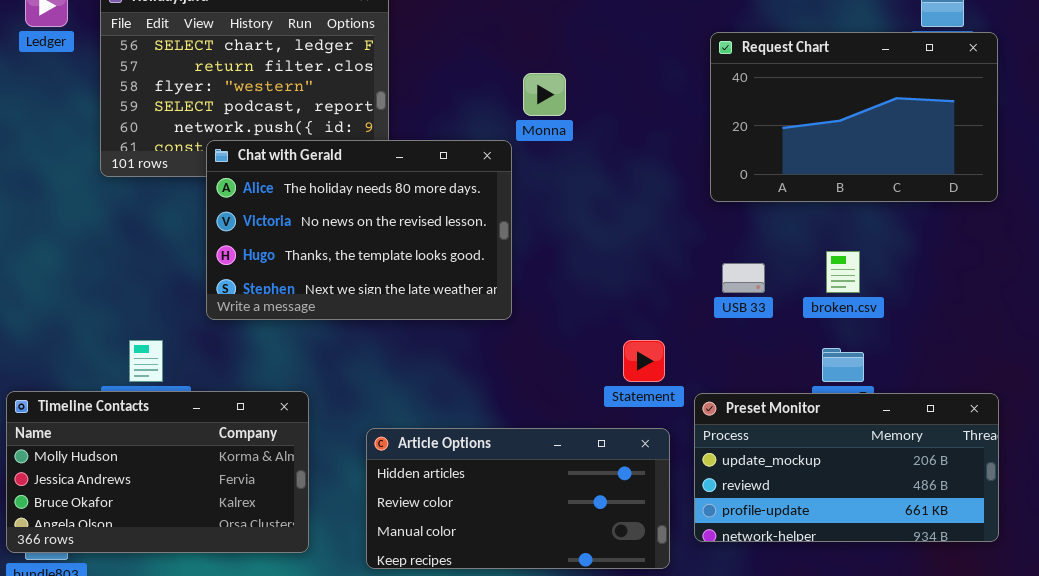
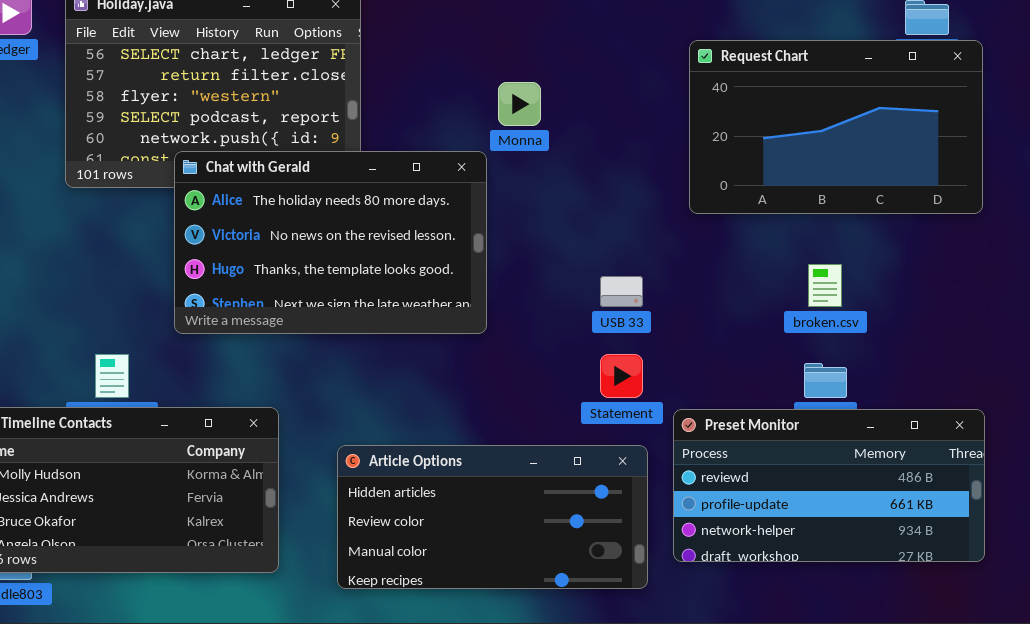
USB 33: [722,263,765,293] -> [600,276,643,307], moved
Preset Monitor: [694,393,999,542] -> [673,409,985,562], scrolled down 1 row

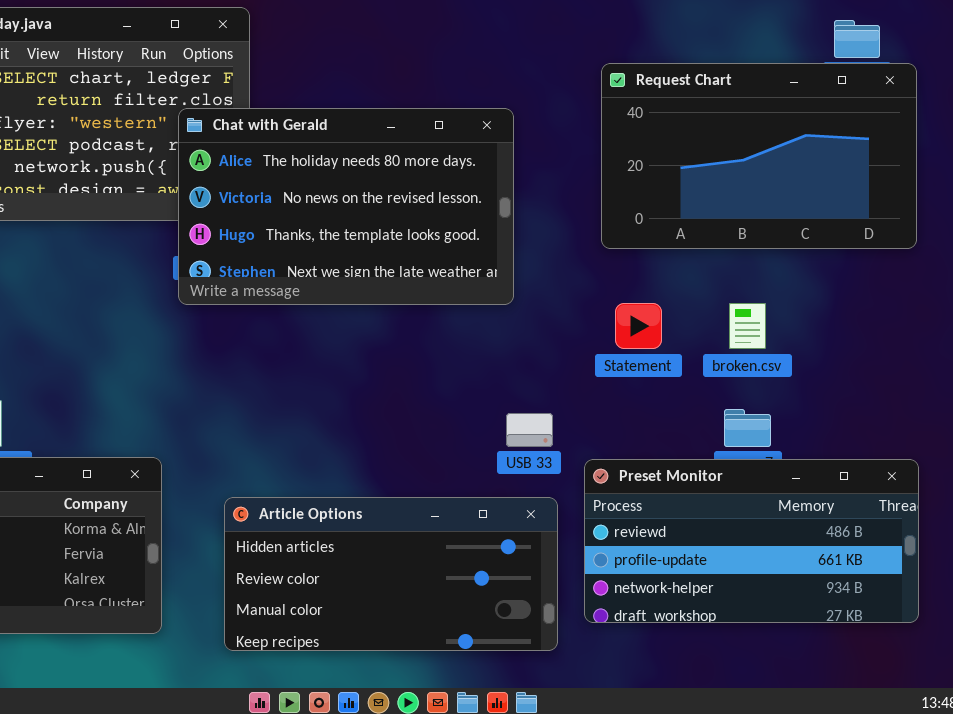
Chat with Gerald: [174,151,487,334] -> [178,108,514,305], moved
USB 33: [600,276,643,307] -> [506,413,553,447], moved
Statement: [600,354,643,398] -> [615,303,662,349], moved

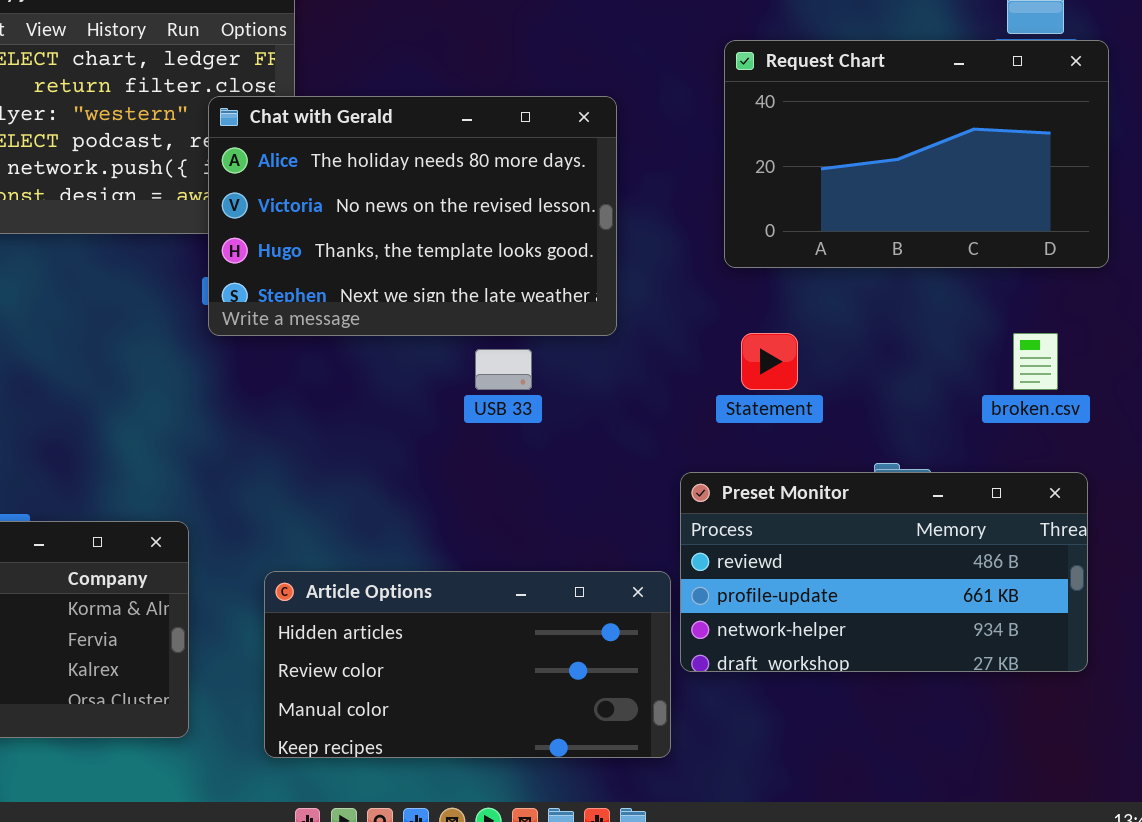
broken.csv: [729,303,766,349] -> [1013,333,1058,390], moved
USB 33: [506,413,553,447] -> [475,349,532,390], moved
Preset Monitor: [584,459,919,623] -> [680,472,1088,672], moved

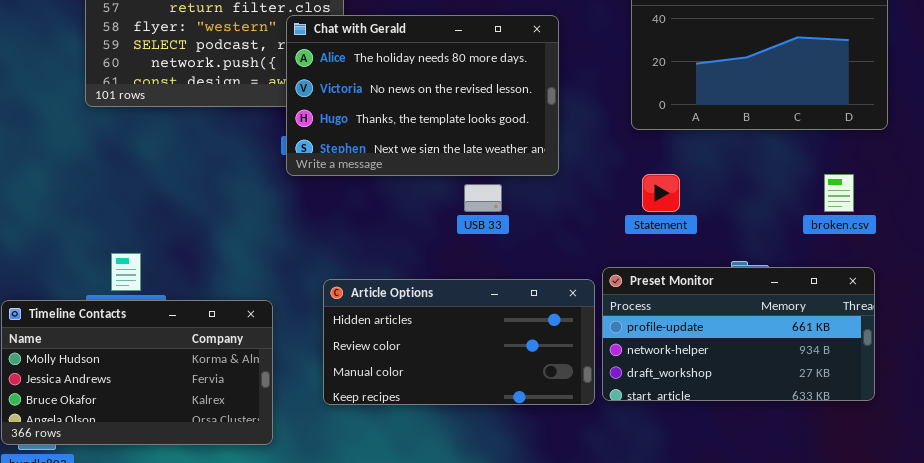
Preset Monitor: [680,472,1088,672] -> [602,267,875,401], scrolled down 1 row
Article Options: [264,571,671,758] -> [323,279,595,405], moved

